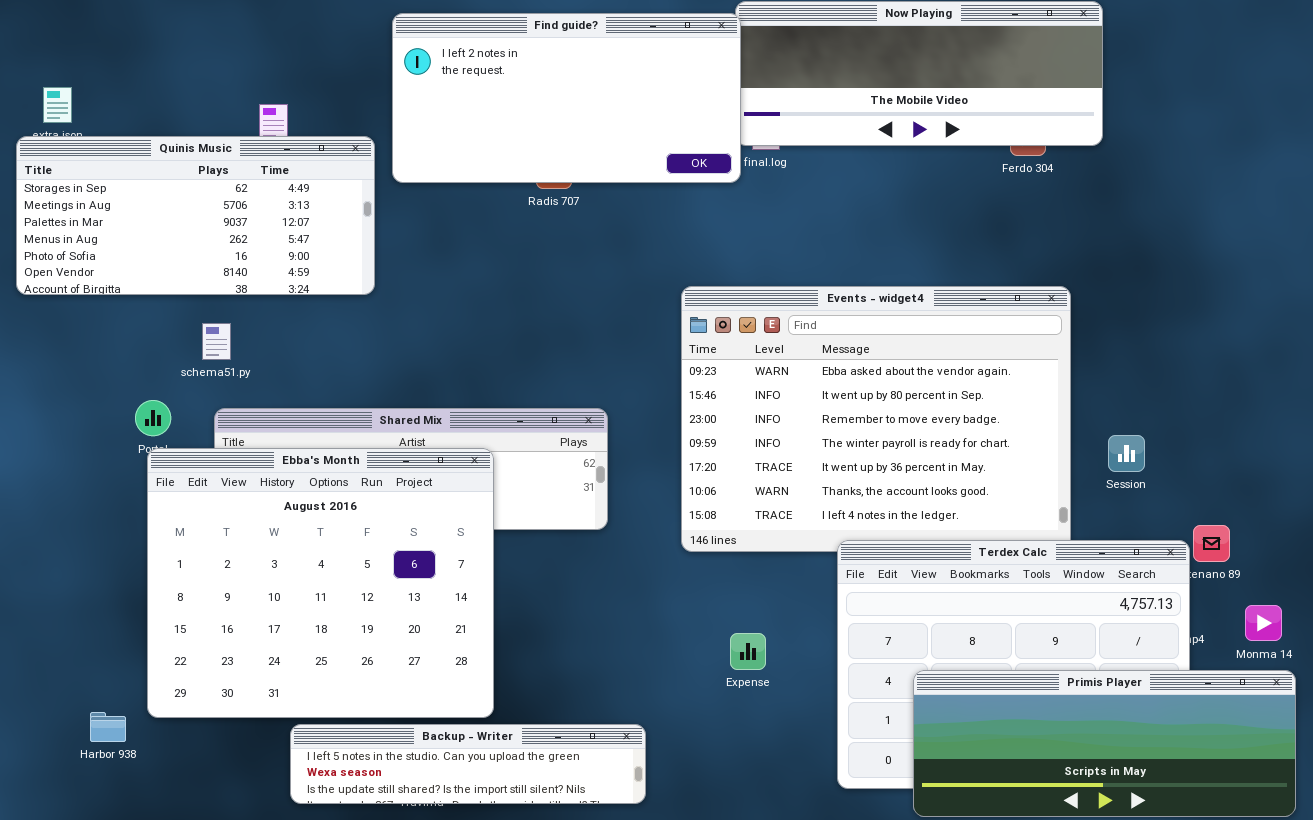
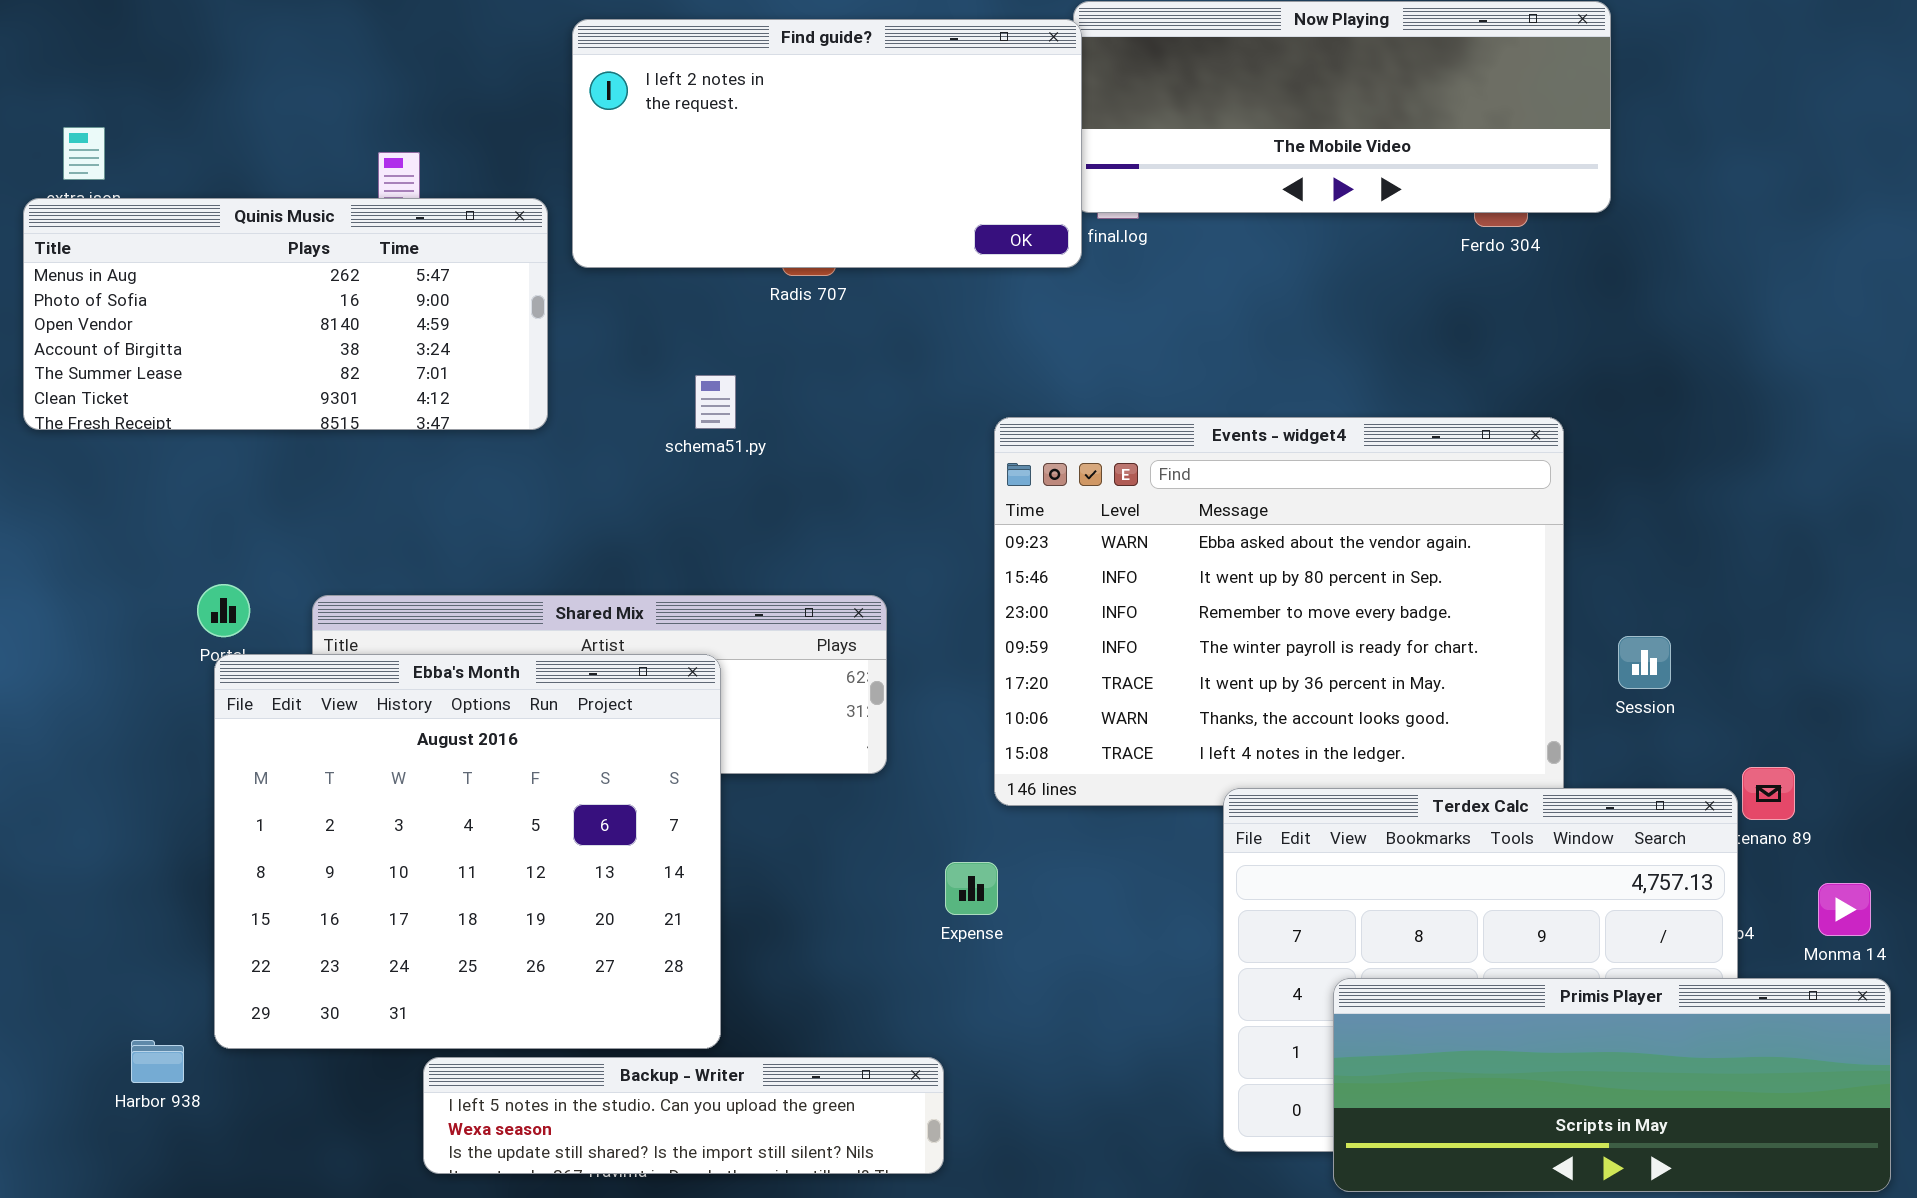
Quinis Music: [16,136,375,295] -> [23,198,548,430], scrolled down 3 rows
schema51.py: [202,323,231,360] -> [695,375,736,429], moved
Expense: [730,633,766,670] -> [945,862,998,915], moved

